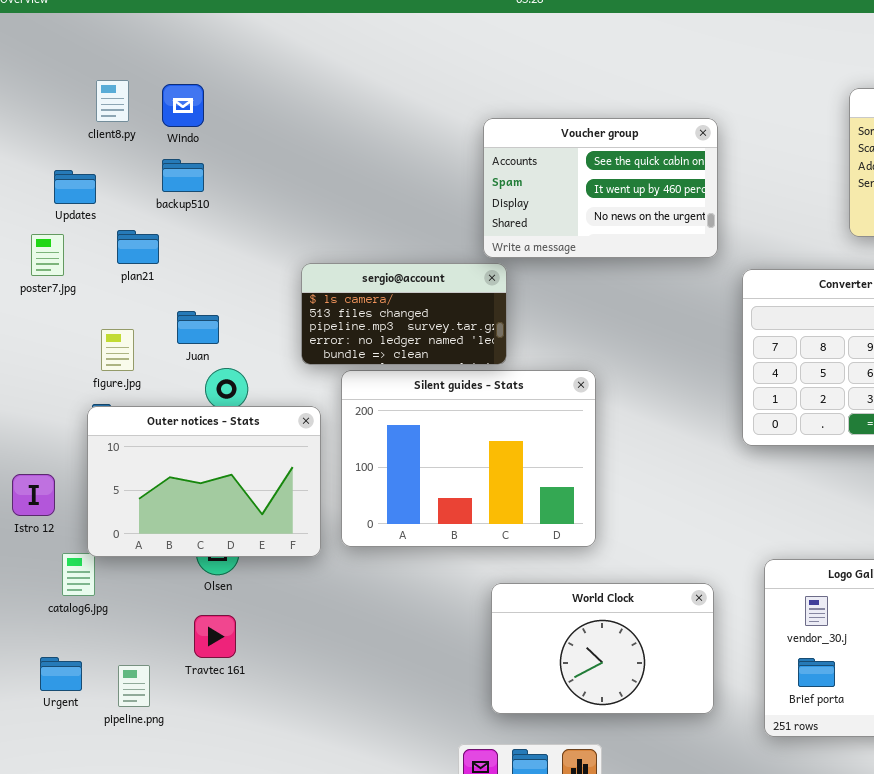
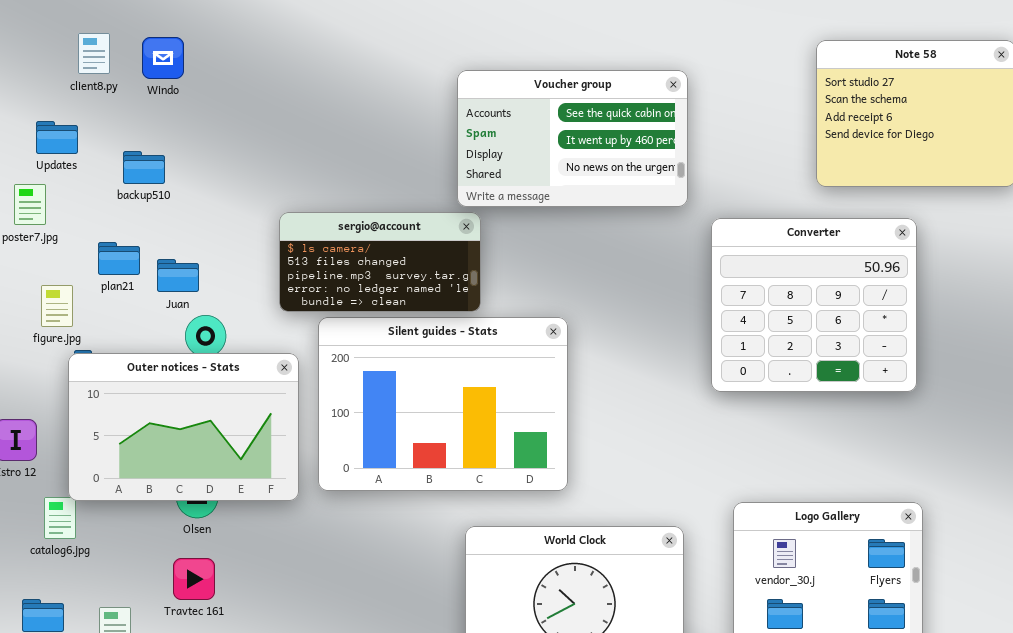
backup510: [162,159,204,192] -> [123,151,165,184], moved
plan21: [117,230,159,264] -> [98,242,140,275], moved
figure.jpg: [101,329,134,371] -> [41,285,73,327], moved

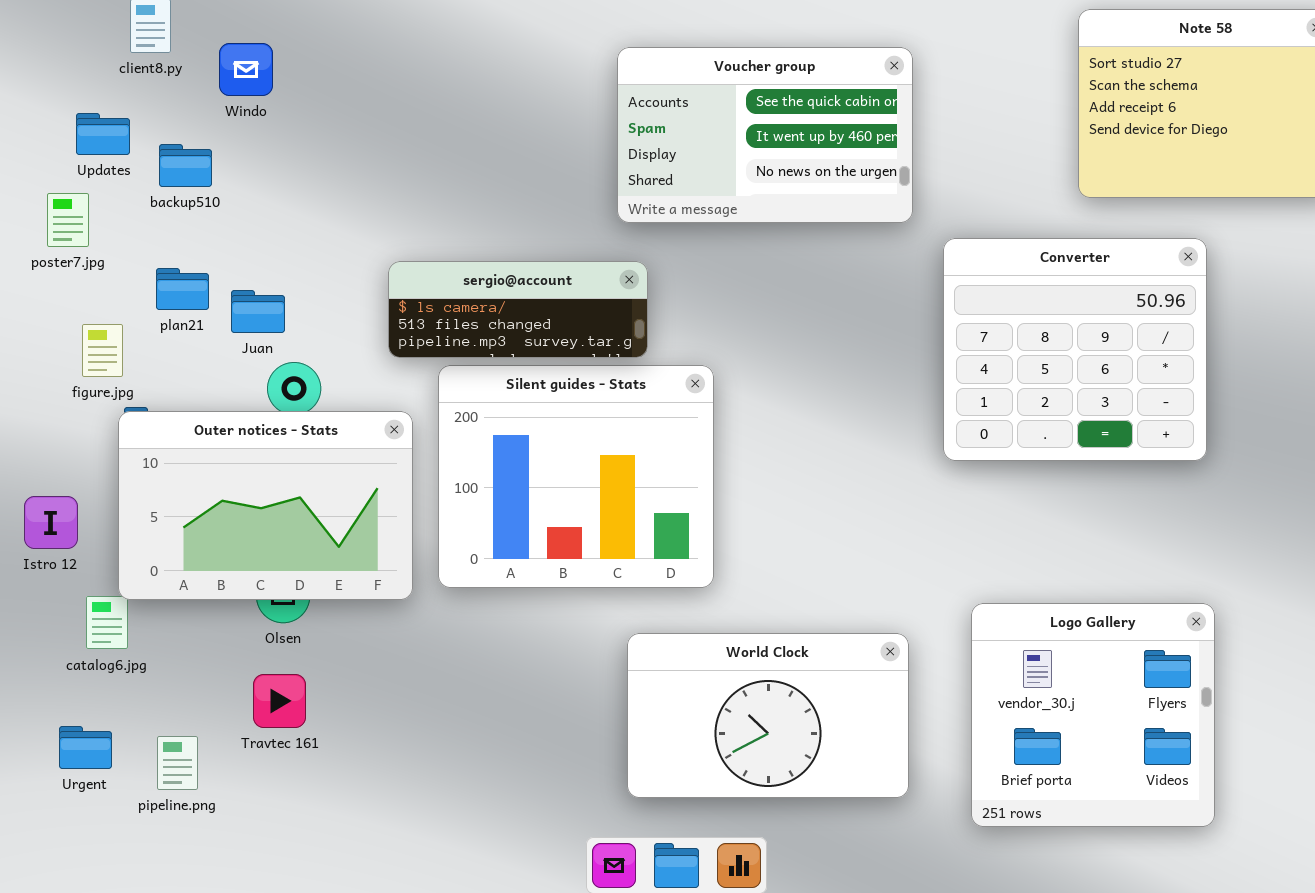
Windo: [142,37,184,79] -> [219,43,273,96], moved
backup510: [123,151,165,184] -> [159,144,212,187], moved
sergio@account: [279,212,481,312] -> [388,261,648,358], resized
Silent guides - Stats: [318,317,568,491] -> [438,365,714,588], resized

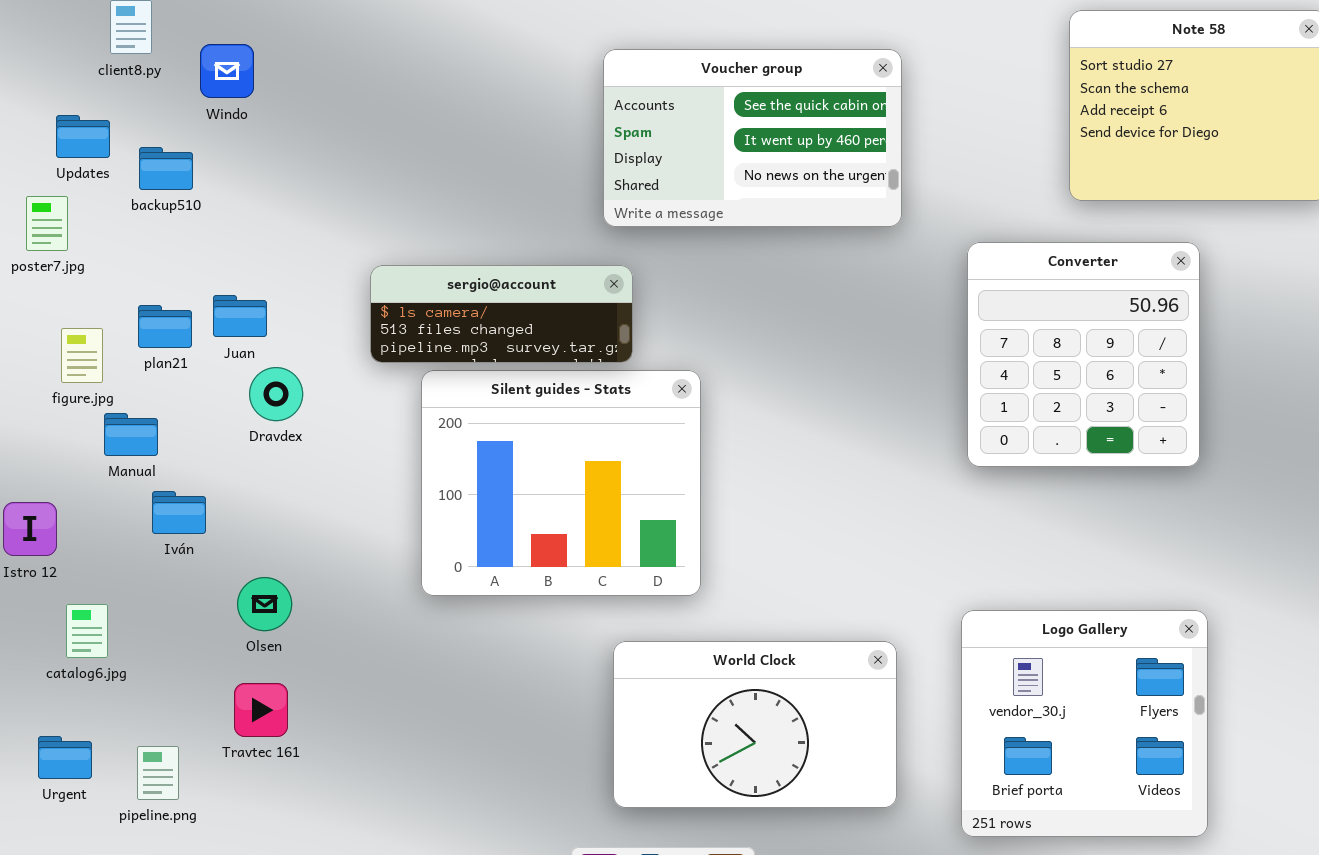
Converter: [943,238,1207,461] -> [967,242,1200,467], resized
plan21: [156,268,209,310] -> [138,305,192,348], moved
Outer notices - Stats: [118,411,413,600] -> none, closed

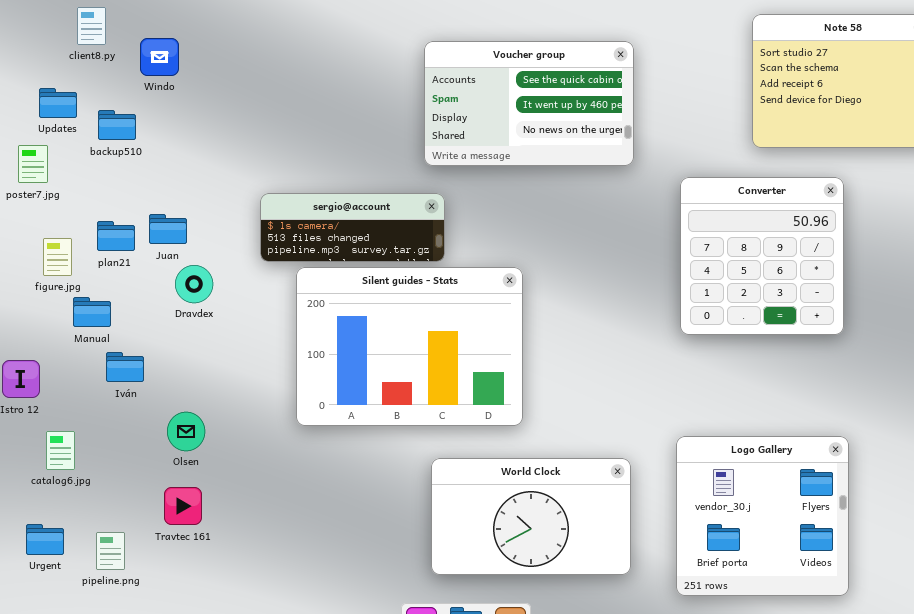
Silent guides - Stats: [421,370,701,596] -> [296,267,523,426], resized

